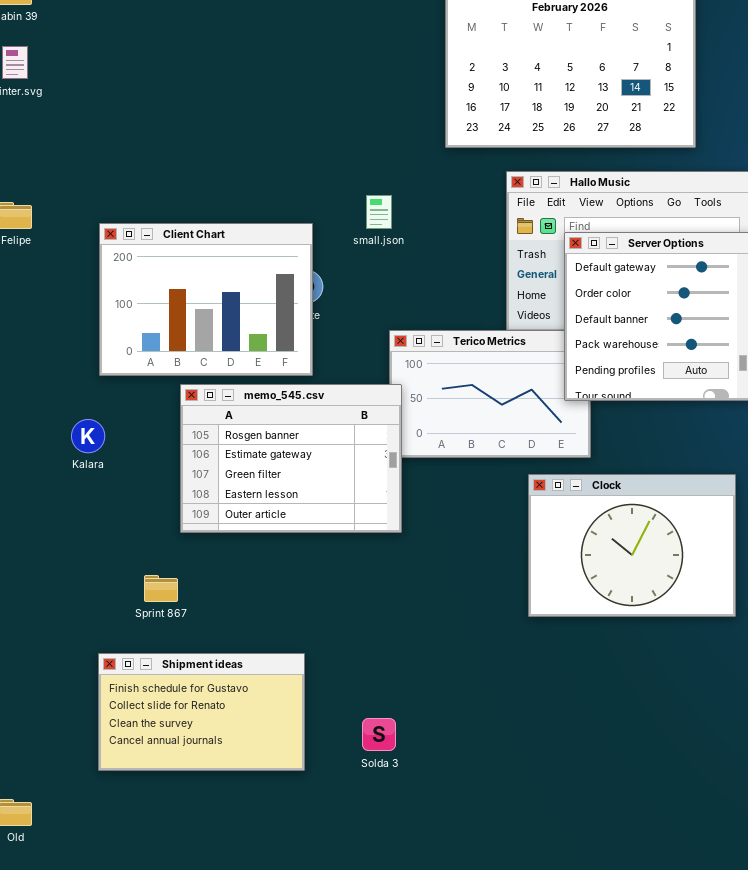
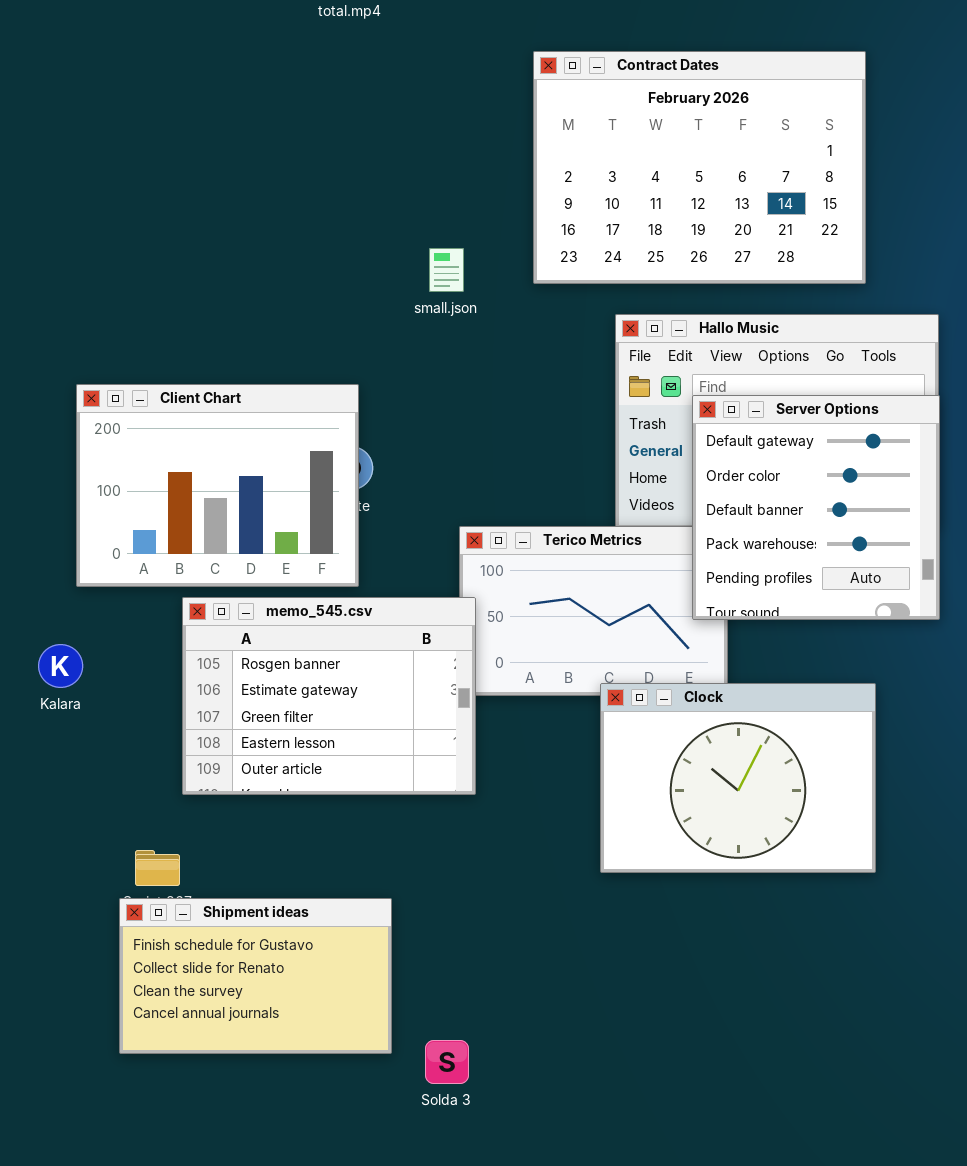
small.json: [366,195,392,229] -> [429,248,464,292], moved
Clock: [528,474,736,617] -> [600,683,876,873], moved
Shipment ideas: [98,653,305,771] -> [119,898,392,1054], moved

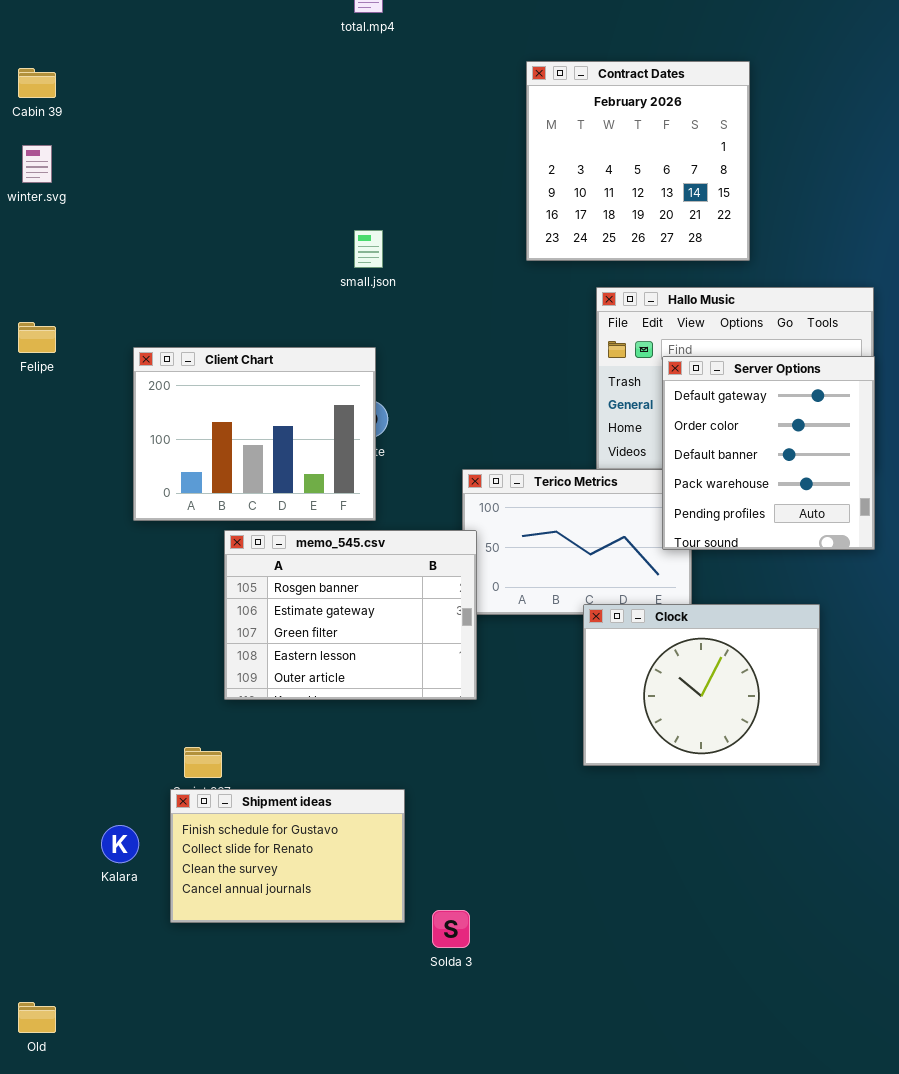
Contract Dates: [533,51,866,284] -> [526,61,750,261], resized
small.json: [429,248,464,292] -> [354,230,383,268], moved
Kalara: [38,644,83,688] -> [101,825,139,863], moved

